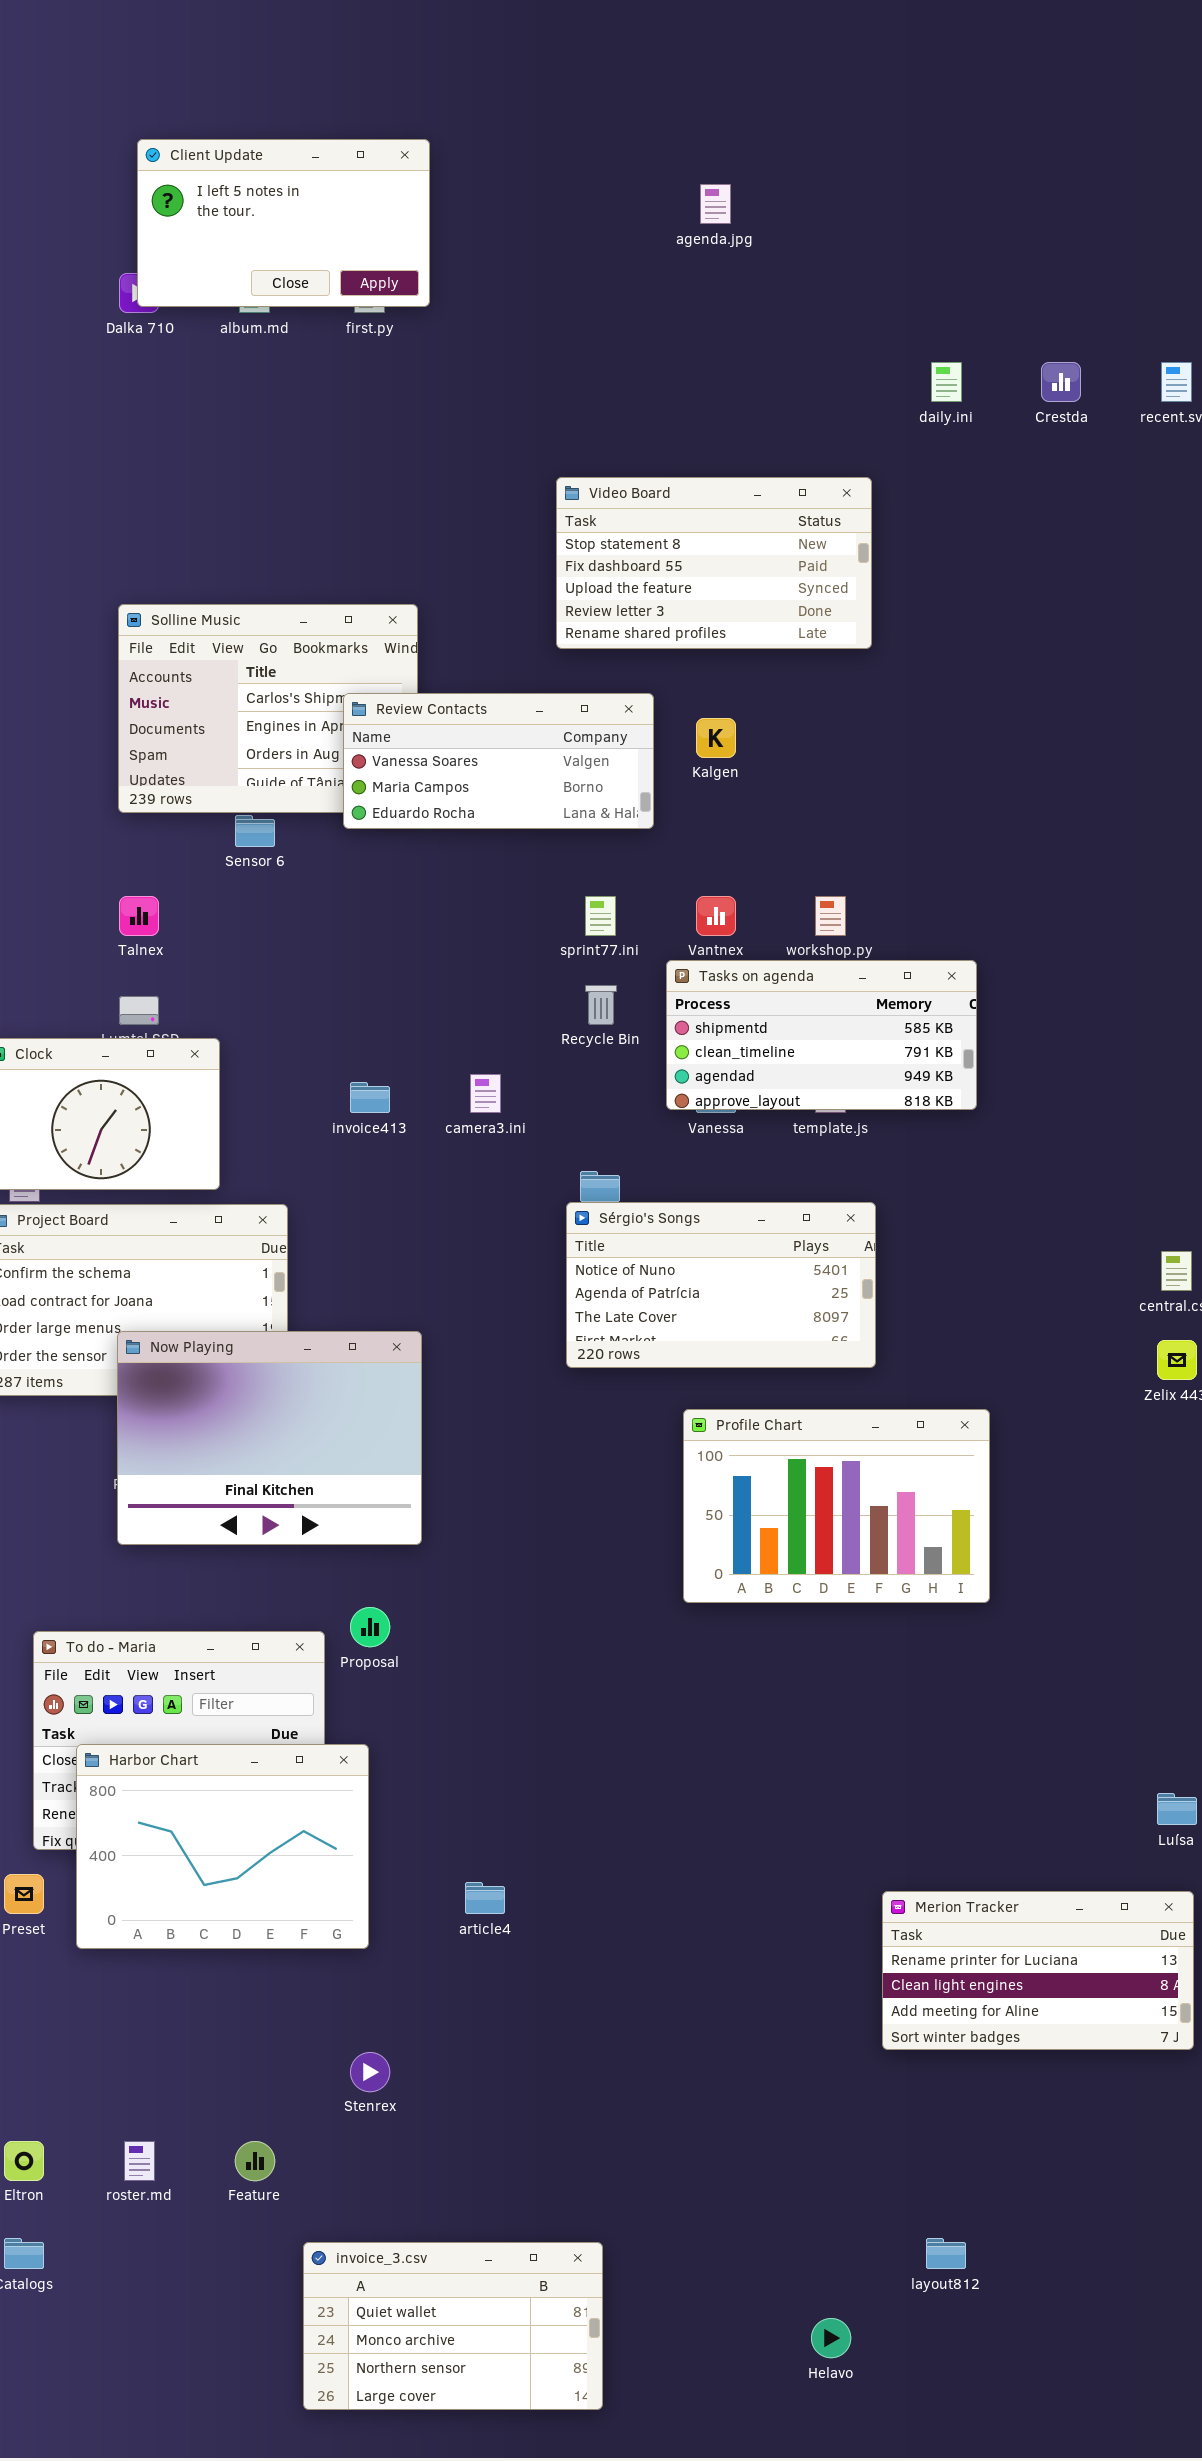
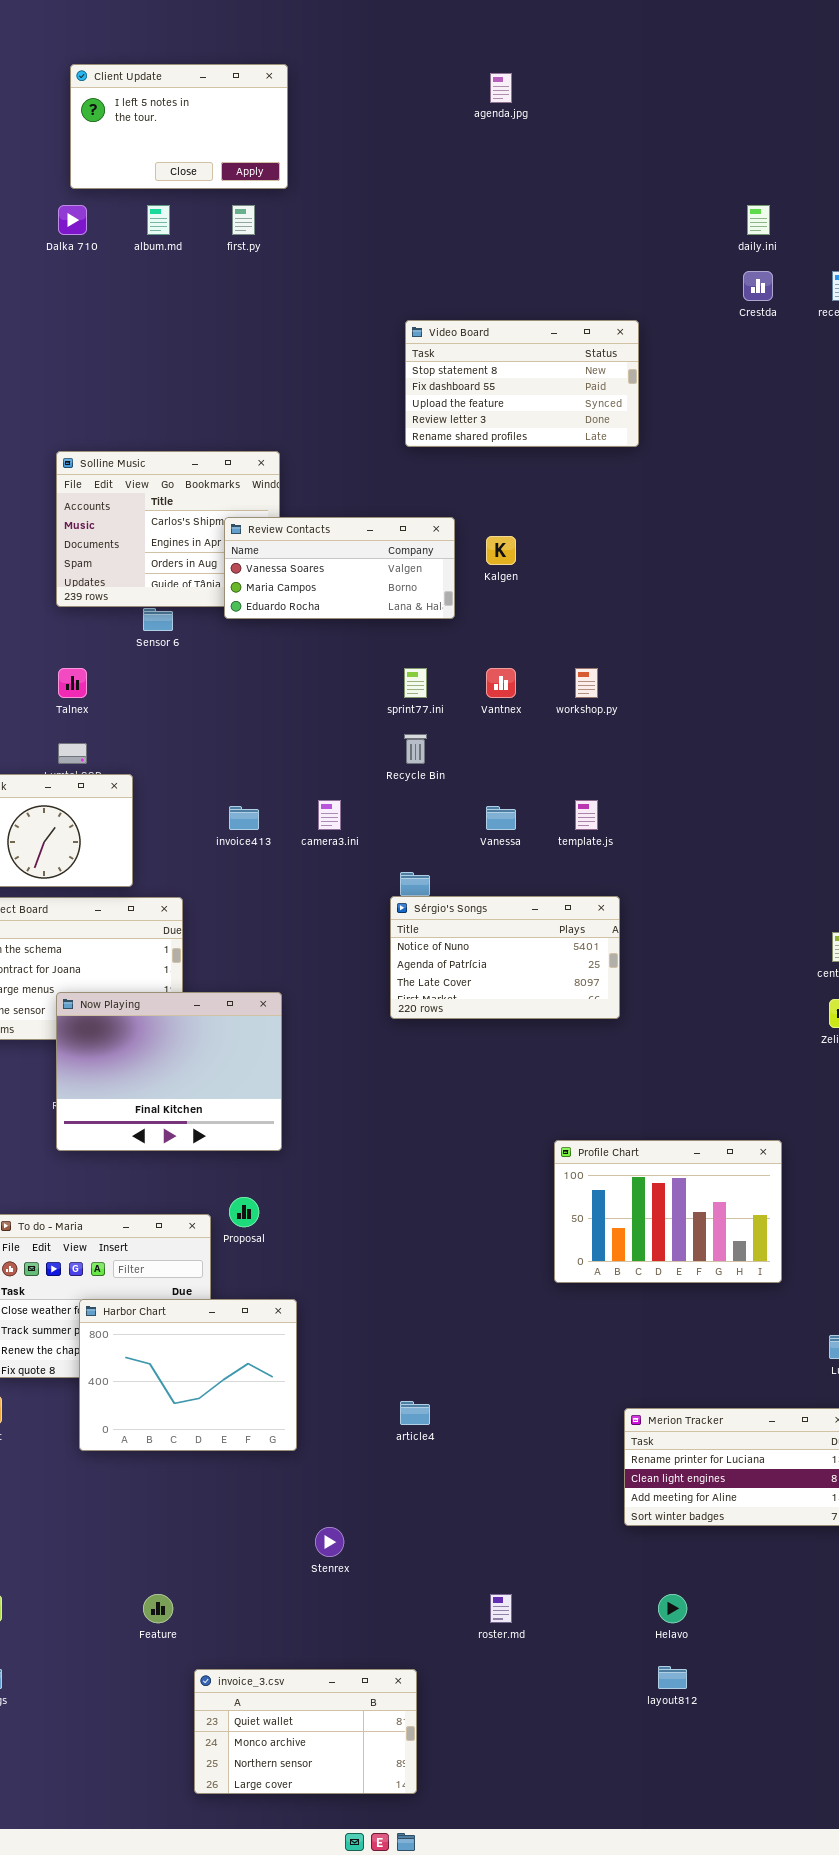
Client Update: [137,139,430,307] -> [70,64,288,189], moved
agenda.jpg: [700,184,731,224] -> [490,73,512,103], moved
daily.ini: [931,362,962,402] -> [747,205,770,235], moved
Video Board: [556,477,872,649] -> [405,320,639,447], moved
Tasks on agenda: [666,960,977,1110] -> none, closed
Profile Chart: [683,1409,990,1603] -> [554,1140,782,1283], moved
Harbor Chart: [76,1744,369,1949] -> [79,1299,297,1451], moved
article4: [465,1882,505,1914] -> [400,1401,430,1425], moved
Stenrex: [350,2052,390,2092] -> [315,1527,344,1557], moved
roster.md: [124,2141,155,2181] -> [490,1594,512,1623], moved
Helavo: [811,2318,851,2358] -> [658,1594,687,1623], moved

